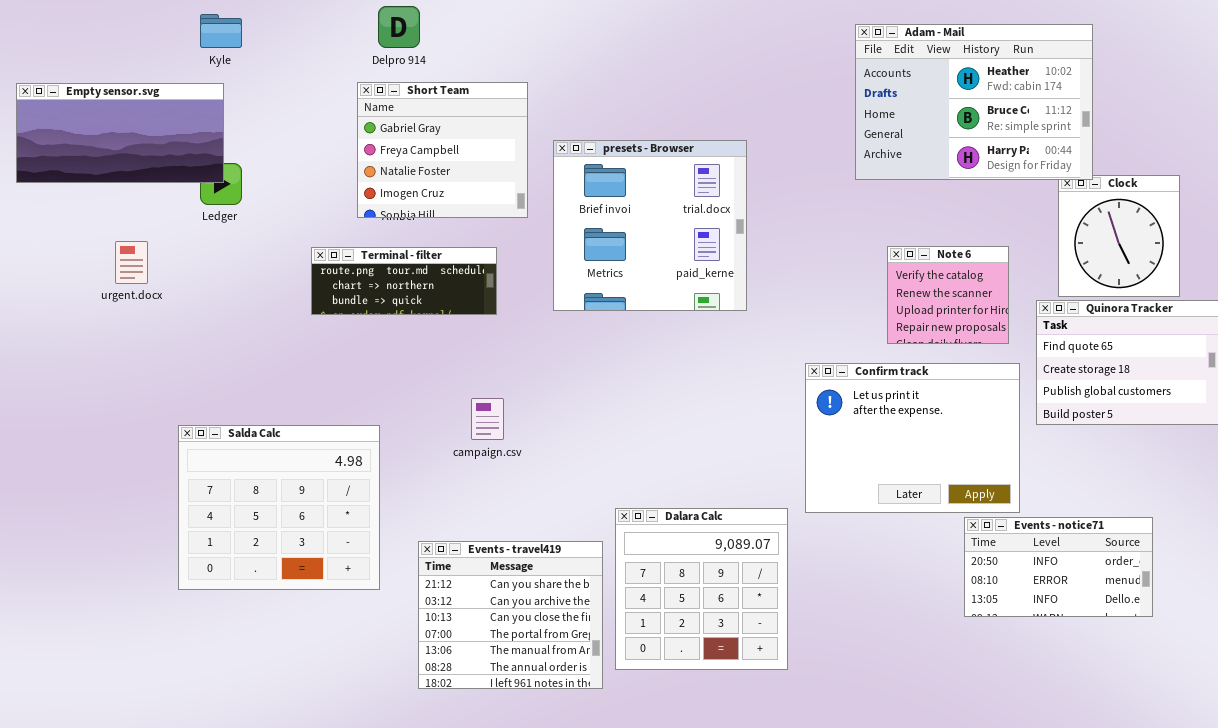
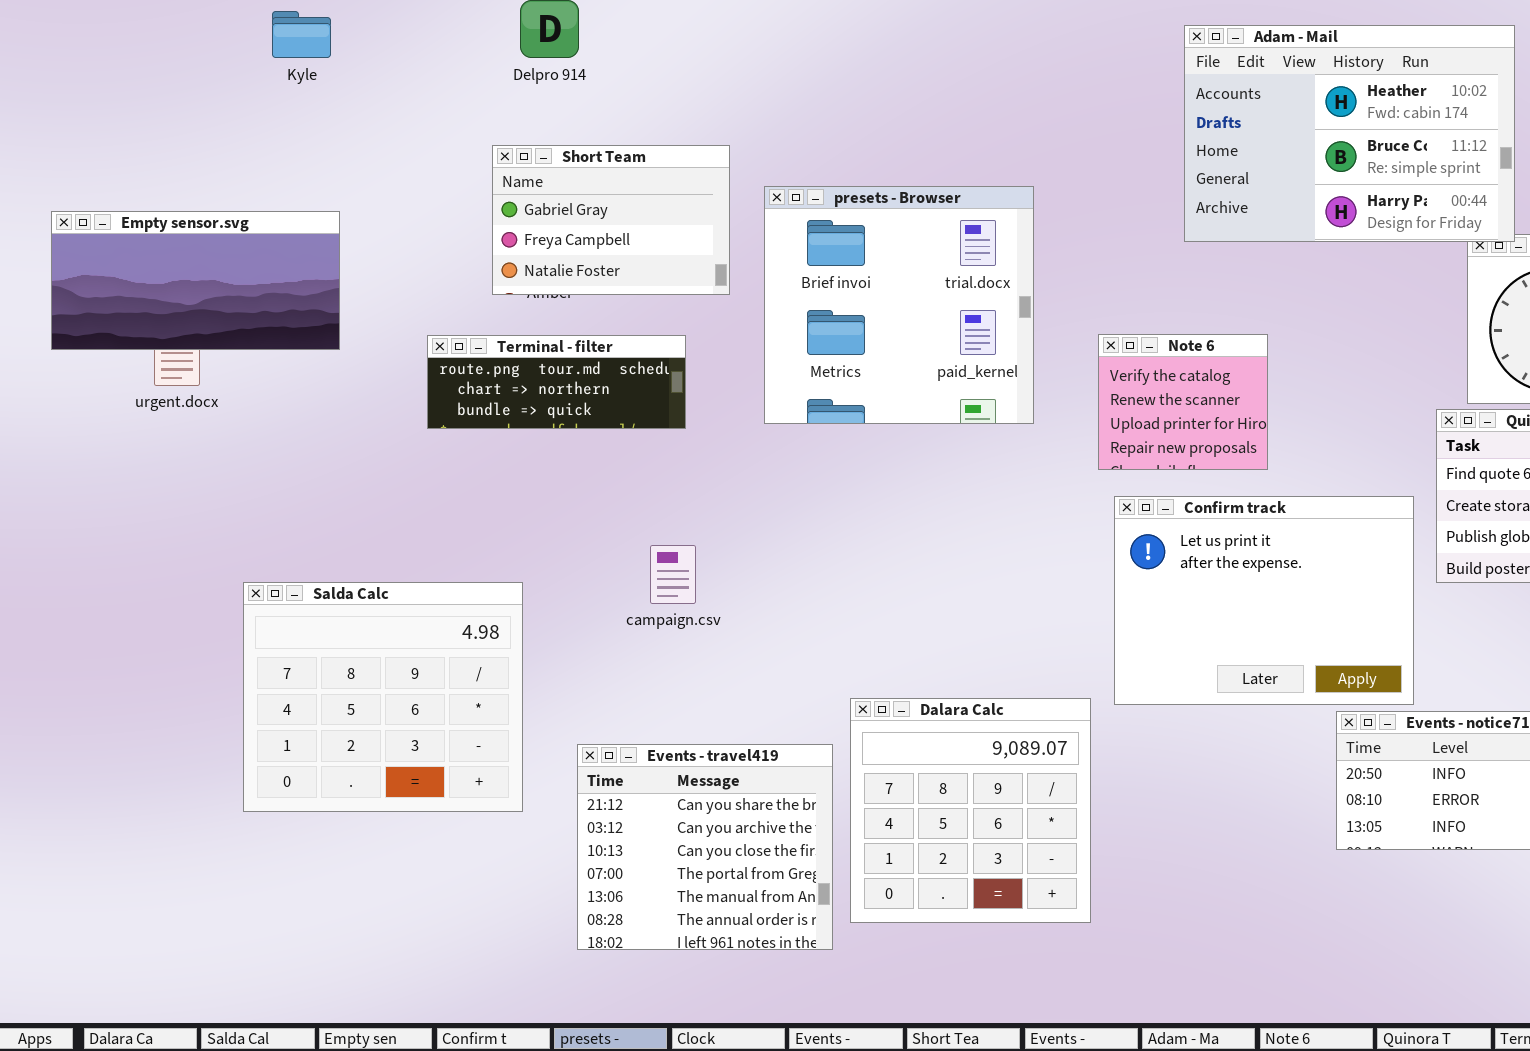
Short Team: [357,82,528,218] -> [492,145,730,295], resized
Empty sensor.svg: [16,83,224,183] -> [51,211,340,350], moved
Note 6: [887,246,1009,344] -> [1098,334,1268,470], moved

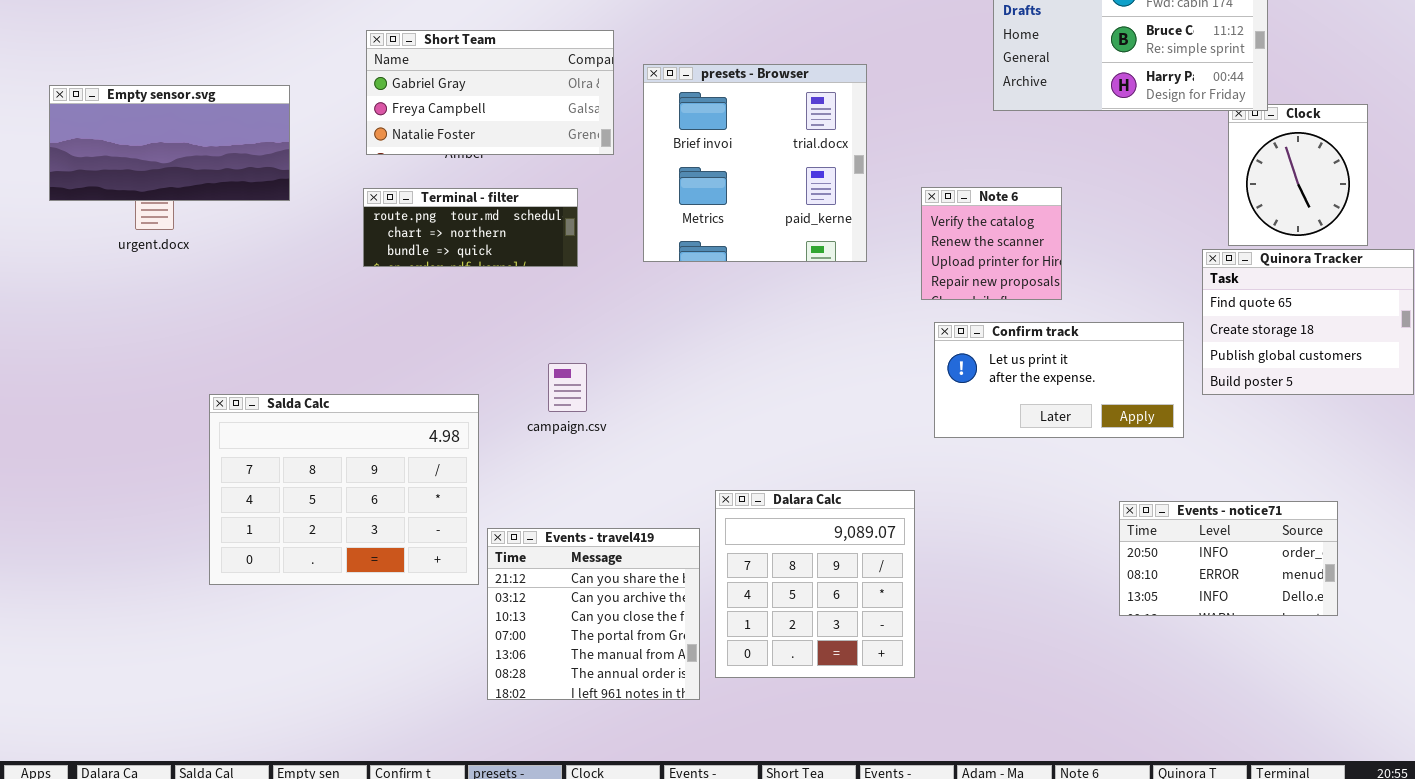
Short Team: [492,145,730,295] -> [366,30,614,155], resized
Confirm track: [1114,496,1414,705] -> [934,322,1184,438], resized
Salda Calc: [243,582,523,812] -> [209,394,479,585], resized

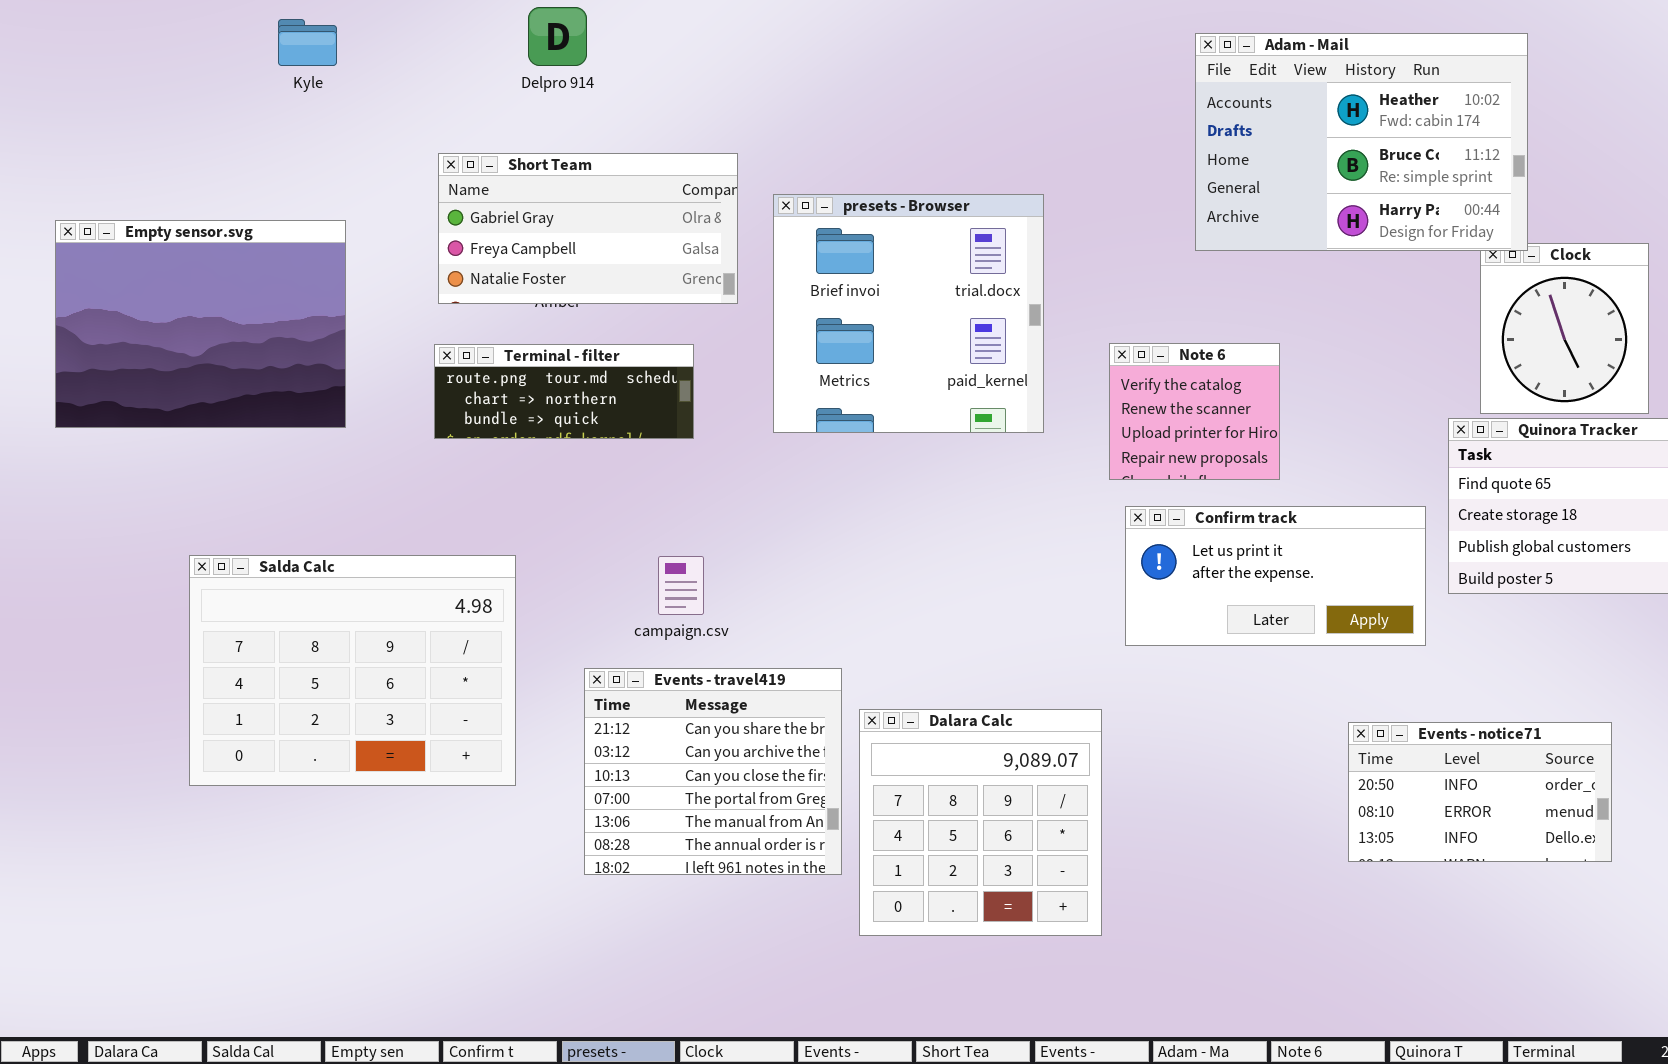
Empty sensor.svg: [49,85,290,201] -> [55,220,346,428], resized
Salda Calc: [209,394,479,585] -> [189,555,516,786], moved
Events - travel419: [487,528,700,700] -> [584,668,842,875], moved

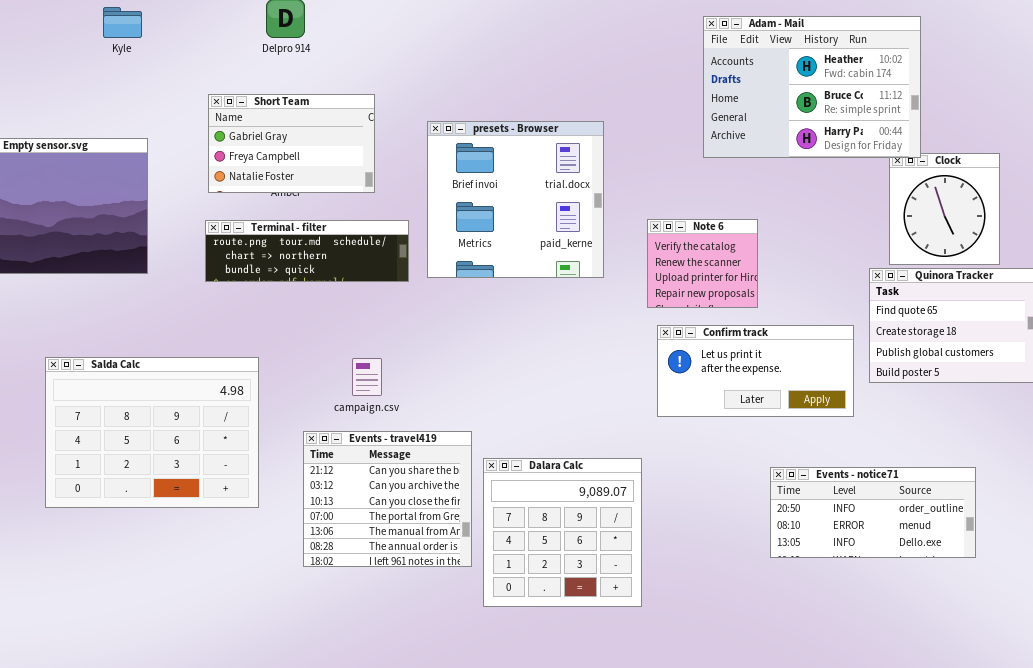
Short Team: [438,153,738,304] -> [208,94,375,193], resized
Terminal - filter: [434,344,694,439] -> [205,220,409,282], resized
Events - notice71: [1348,722,1612,862] -> [770,467,976,558], resized

